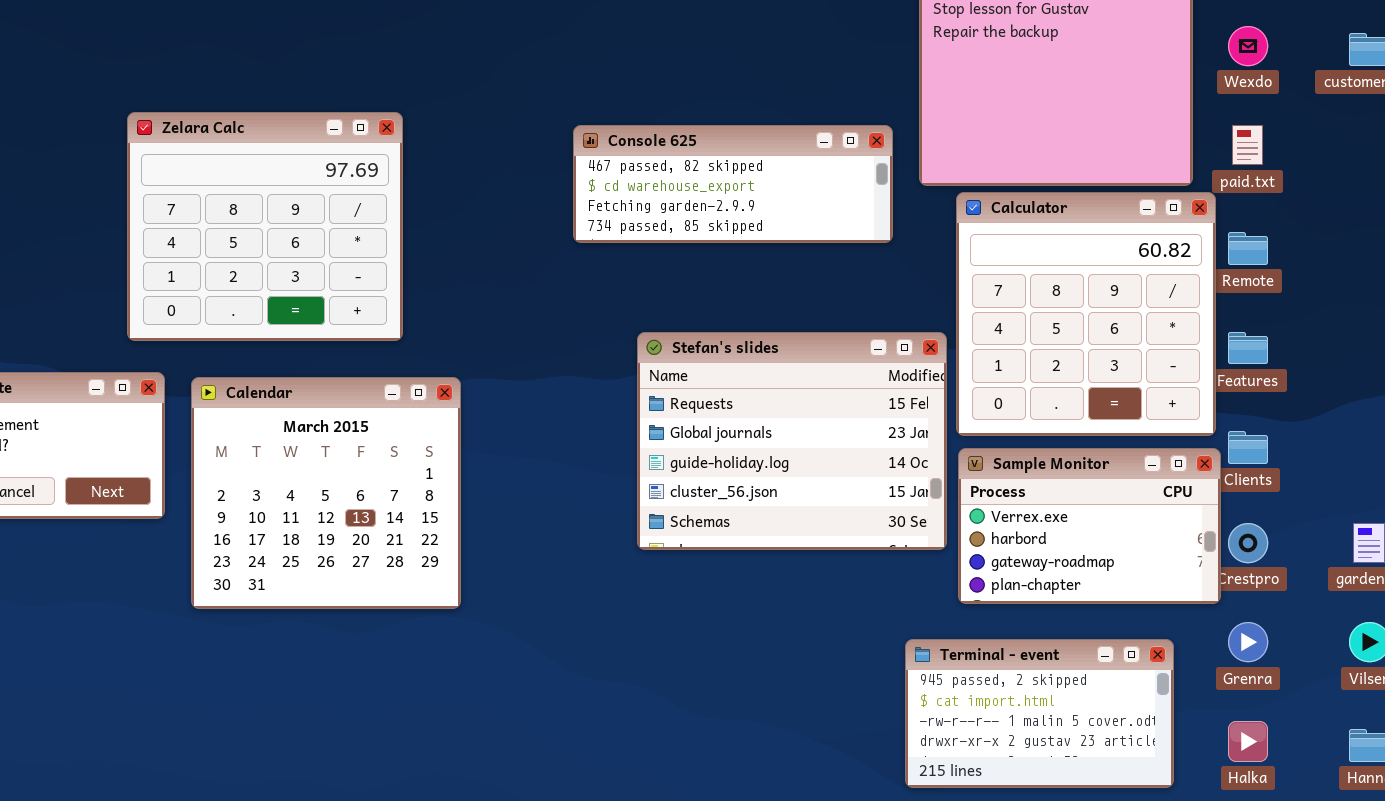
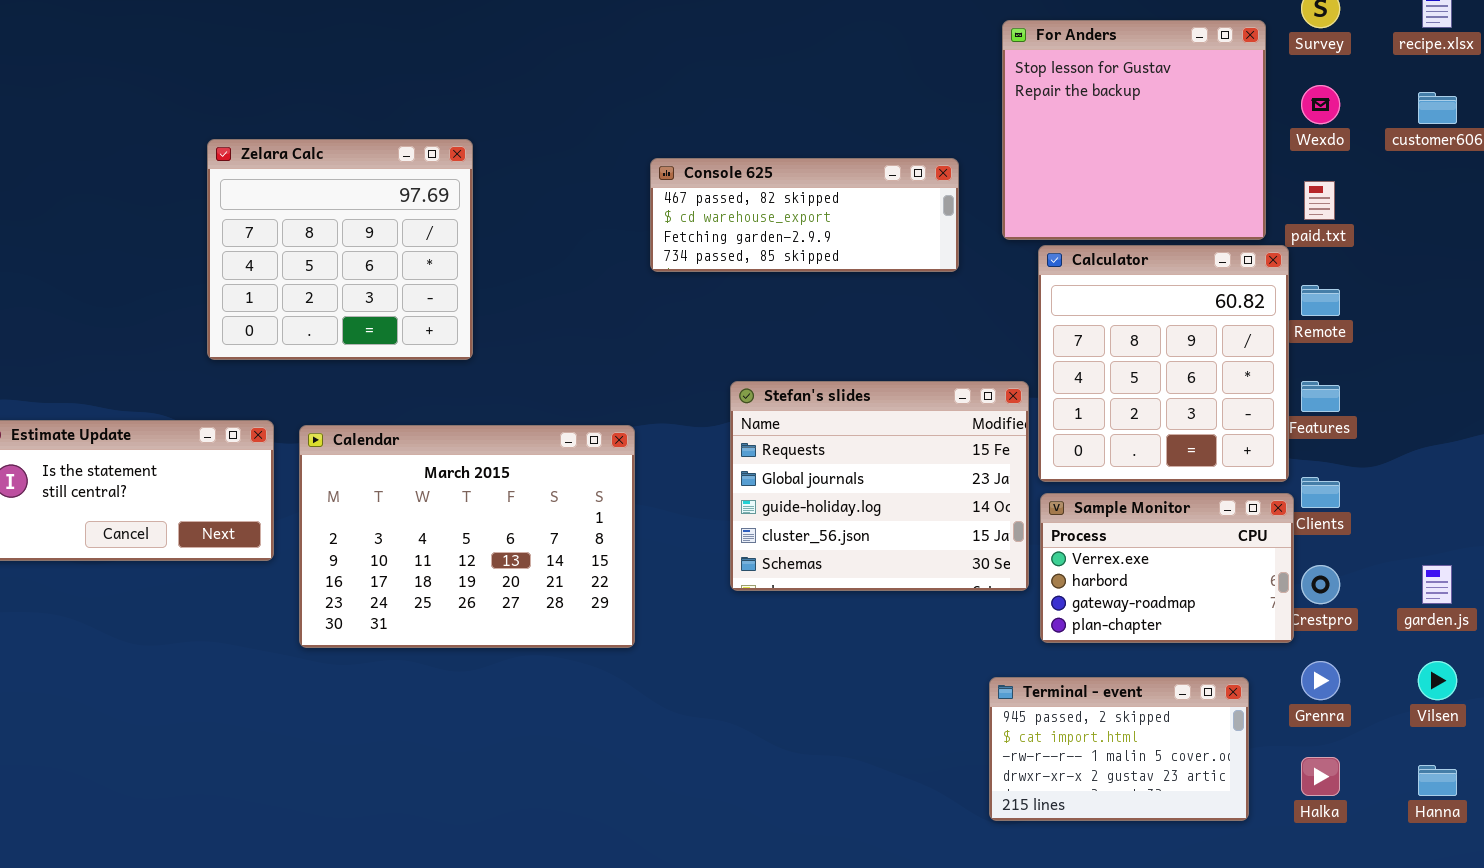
Zelara Calc: [127,112,403,341] -> [207,139,473,360], moved
Console 625: [573,125,893,243] -> [650,158,959,272], moved
Calendar: [191,377,461,609] -> [299,425,635,648], resized

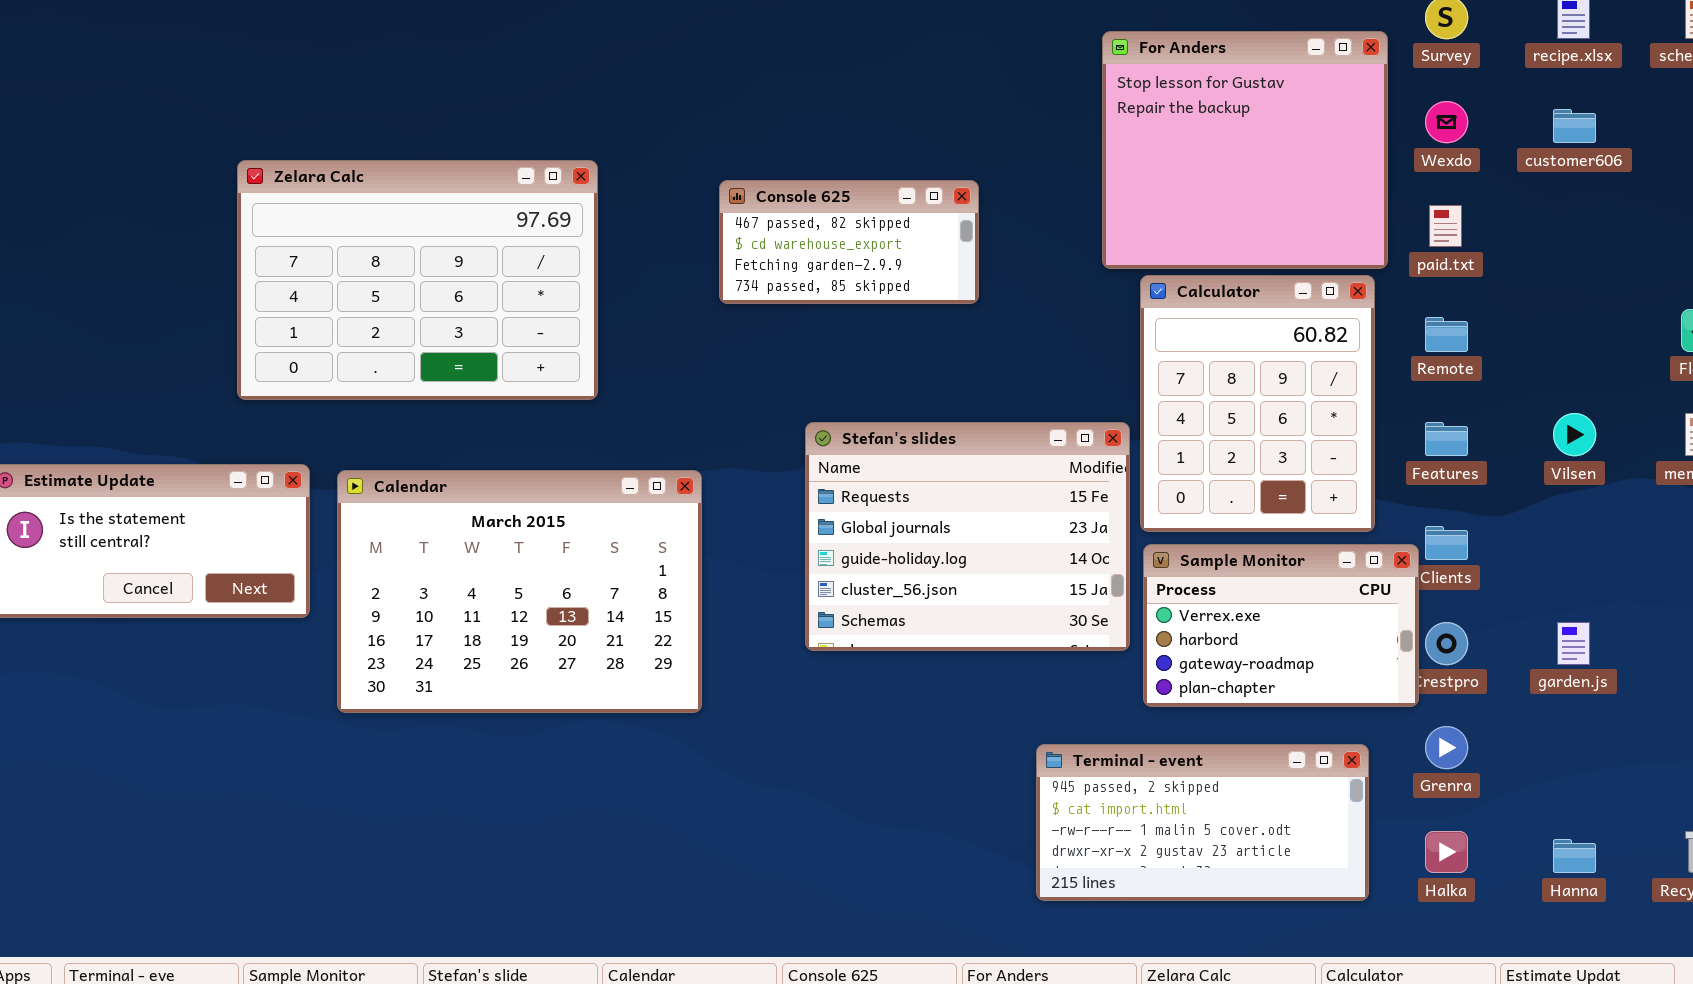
Zelara Calc: [207,139,473,360] -> [237,160,598,400], resized
Console 625: [650,158,959,272] -> [719,180,979,304], resized
Calculator: [1038,245,1289,482] -> [1140,275,1375,532], resized
Vilsen: [1418,661,1457,700] -> [1553,413,1596,456], moved
Terminal - event: [989,677,1249,821] -> [1036,744,1369,901], resized

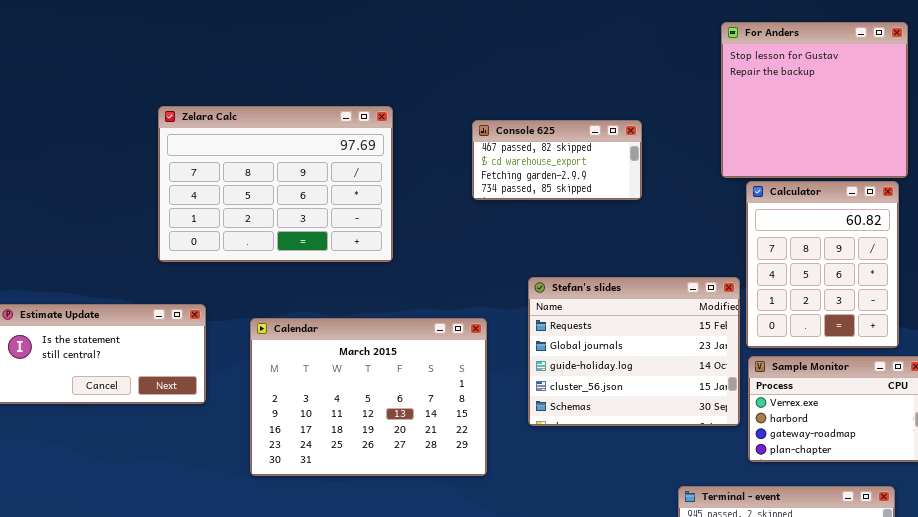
Calendar: [337,470,702,713] -> [250,318,487,476], moved

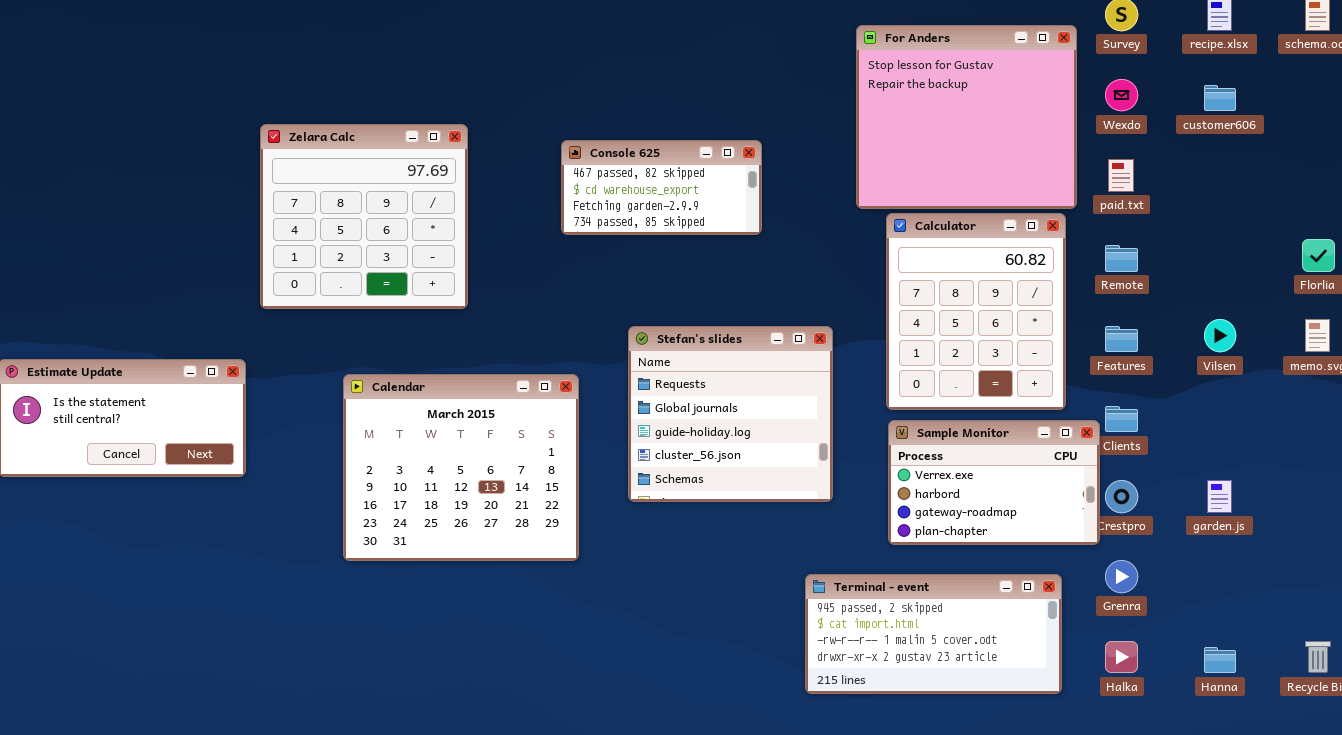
Zelara Calc: [158,106,393,262] -> [260,124,468,309], resized
Stefan's slides: [528,277,740,426] -> [628,326,833,502], resized
Calendar: [250,318,487,476] -> [343,374,579,561], resized

